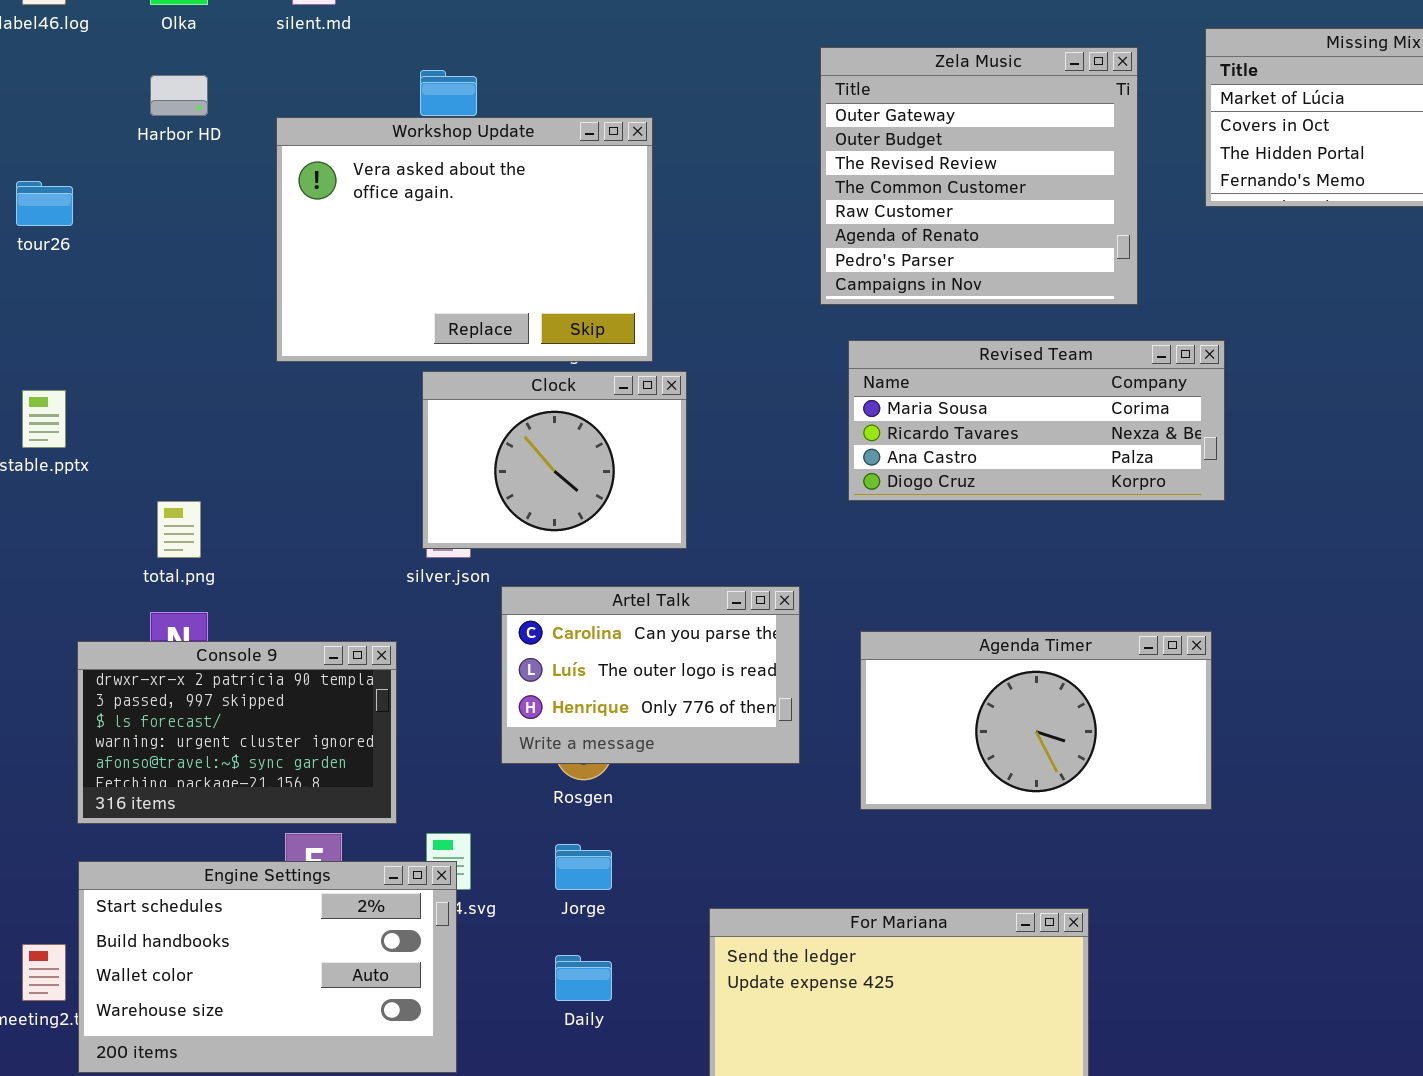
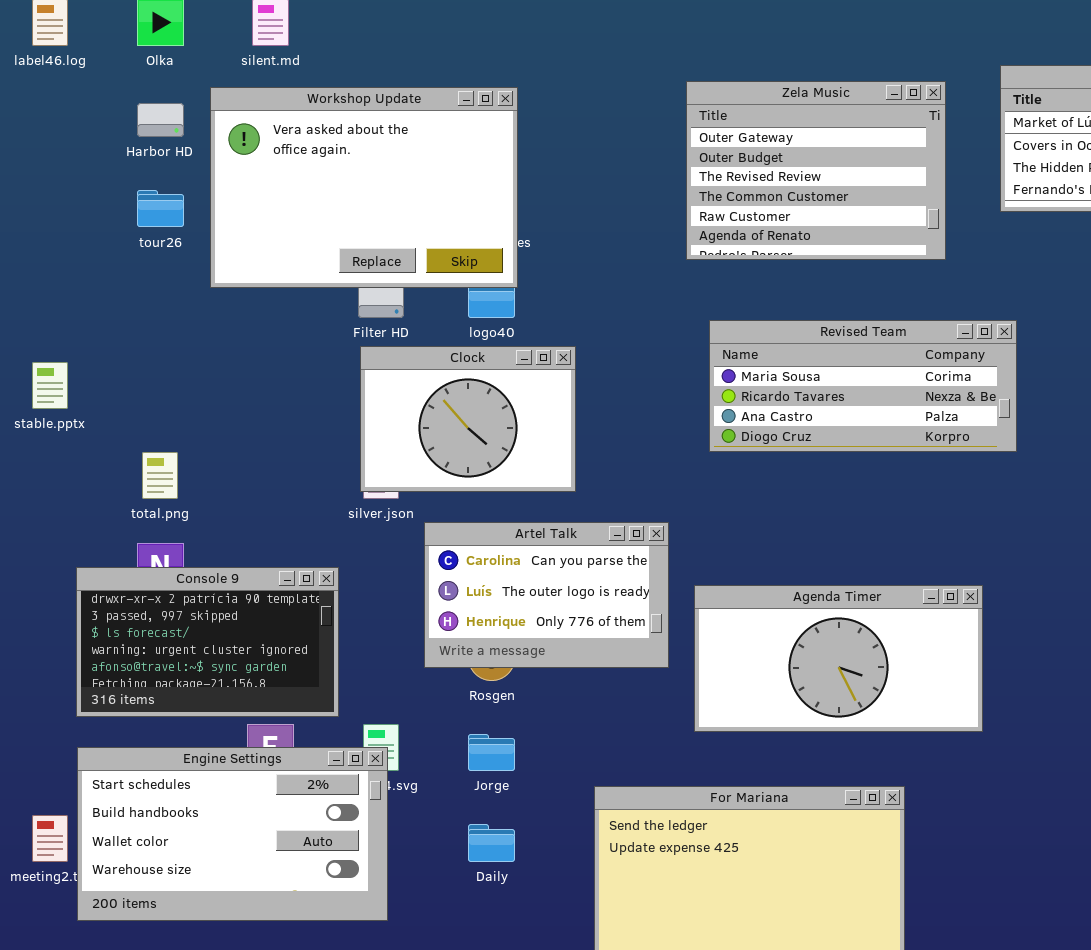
Zela Music: [820,47,1138,305] -> [686,81,946,260], resized
Workshop Update: [276,117,653,362] -> [210,87,518,288], moved
tour26: [16,181,73,226] -> [137,190,184,227], moved
Agenda Timer: [860,631,1212,810] -> [694,585,983,732], moved

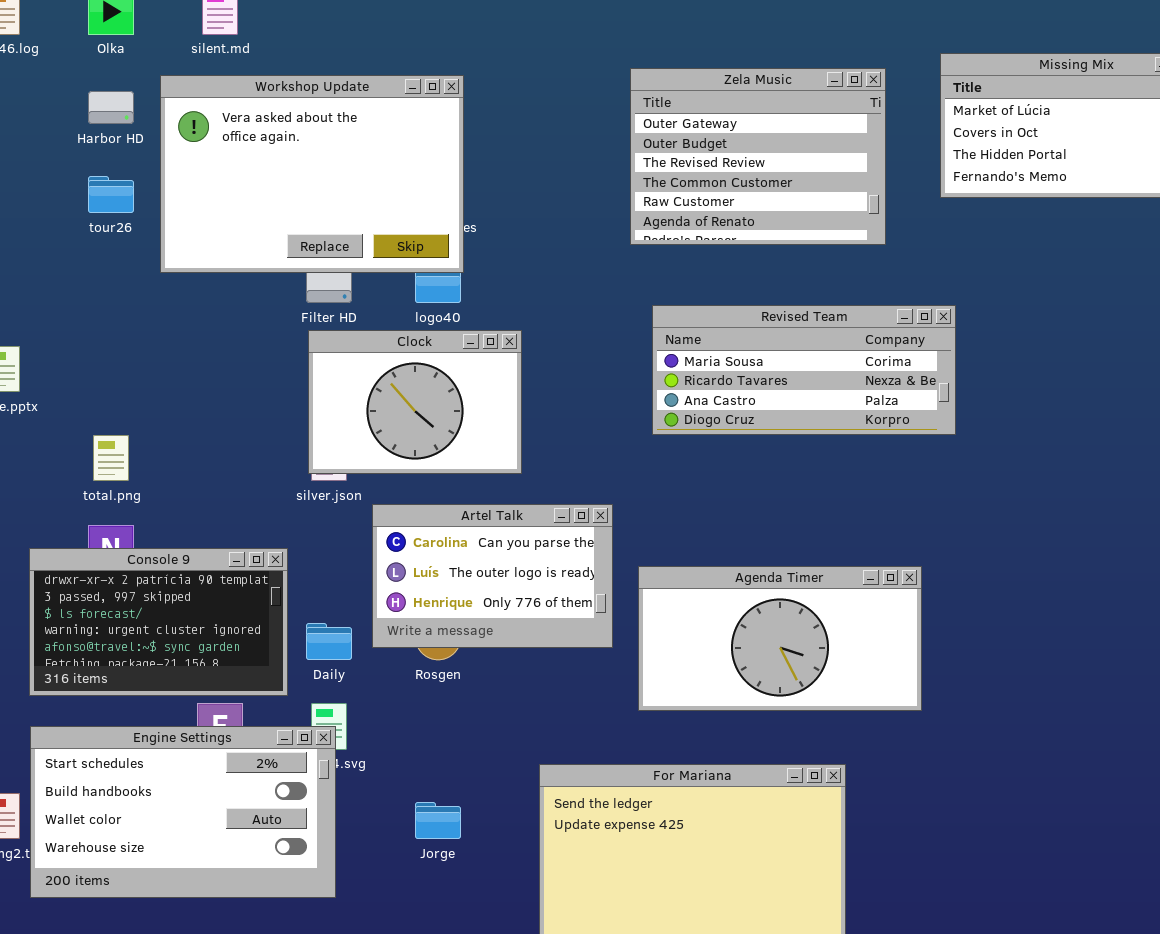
Jorge: [468,734,515,771] -> [415,802,461,839], moved
Daily: [468,824,515,862] -> [306,623,352,660], moved

